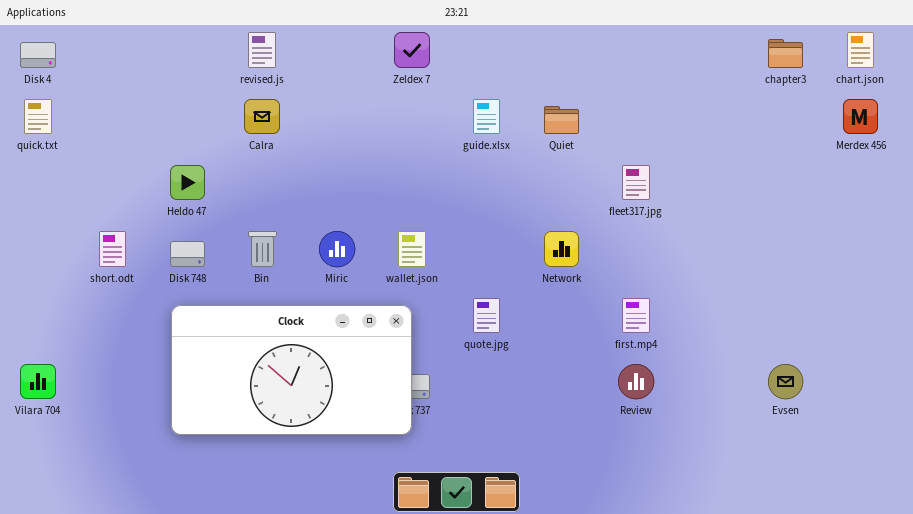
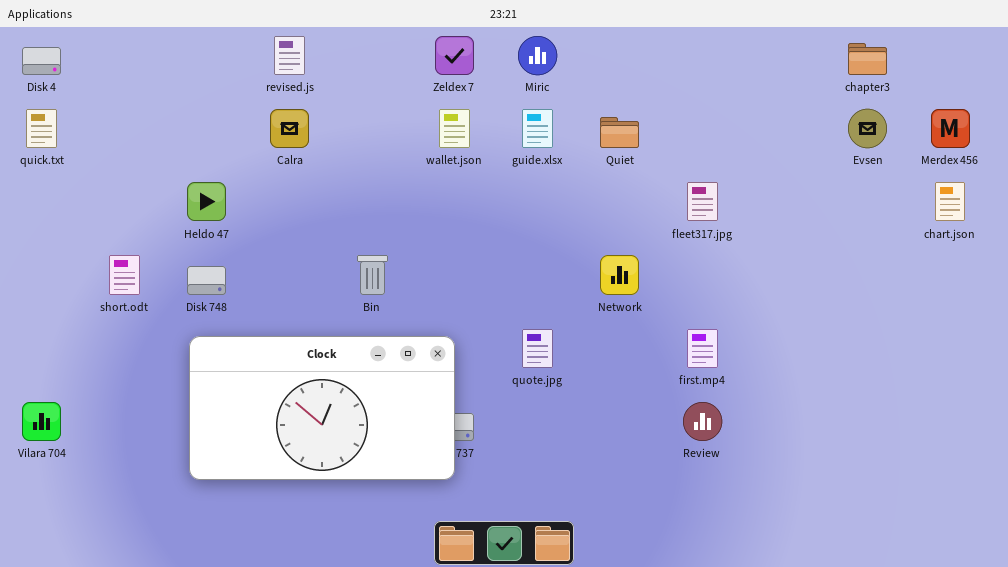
chart.json: [847,32,874,68] -> [935,182,965,221], moved
Bin: [248,231,277,267] -> [357,255,388,295], moved
Miric: [319,231,355,267] -> [518,36,557,75], moved
wallet.json: [398,231,426,267] -> [439,109,470,148], moved
Evsen: [768,364,803,399] -> [848,109,887,148], moved

